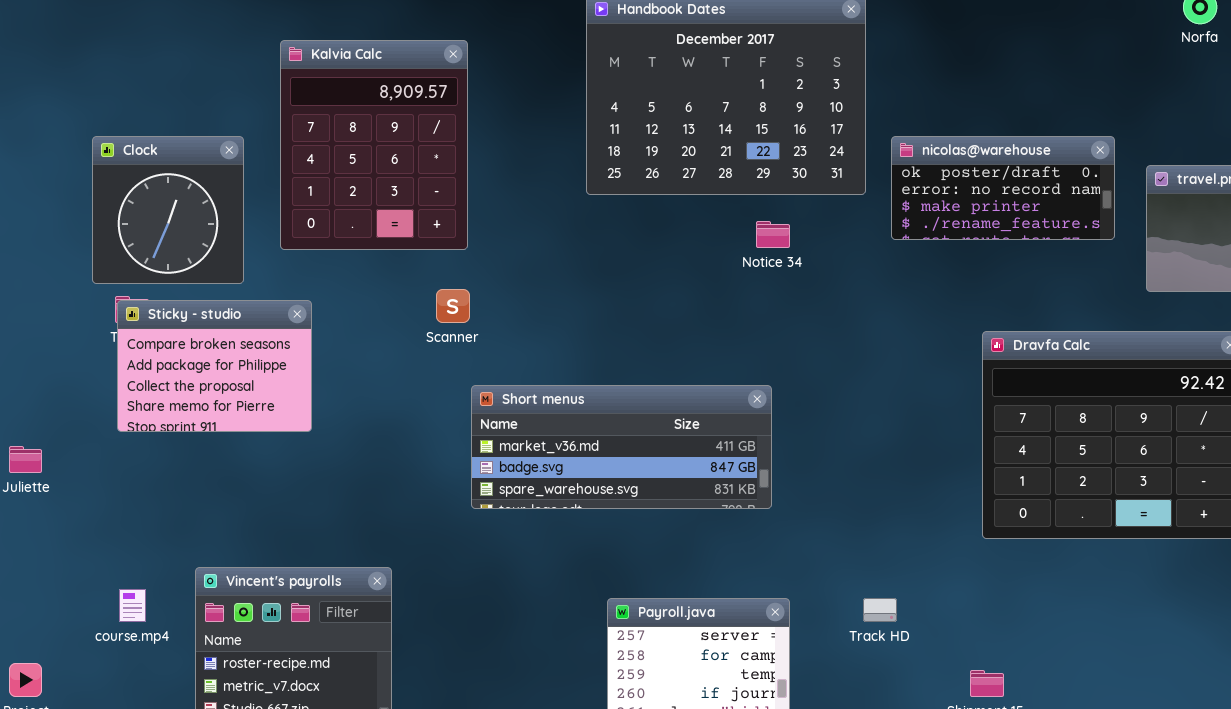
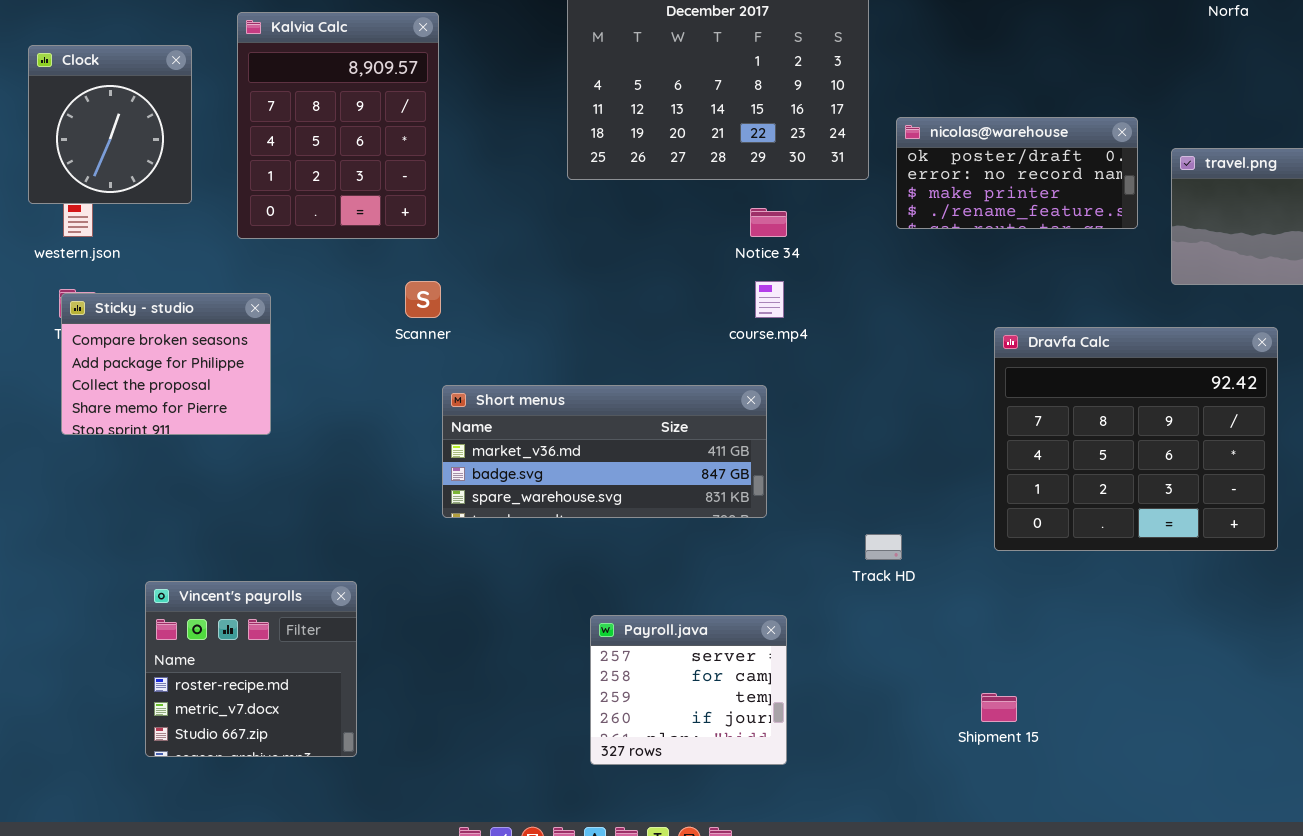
Clock: [92,136,244,284] -> [28,45,192,204], moved
course.mp4: [119,589,146,622] -> [755,281,784,318], moved
Track HD: [863,598,897,622] -> [865,534,902,560], moved

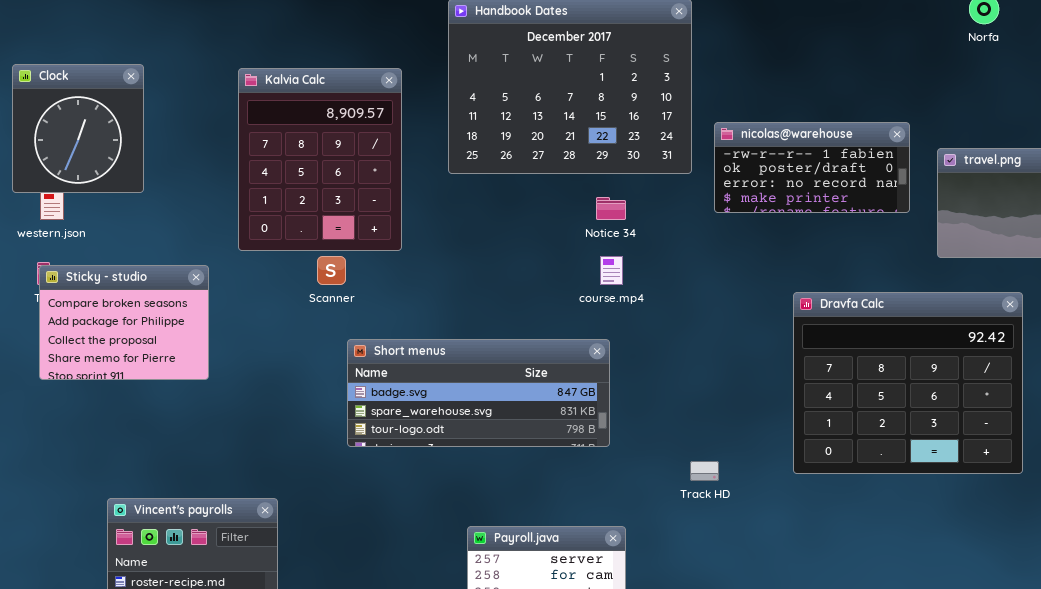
Kalvia Calc: [237,12,439,239] -> [238,68,402,251], moved
nicolas@warehouse: [896,117,1138,229] -> [714,122,910,213], scrolled up 1 row
Short menus: [442,385,767,518] -> [347,339,610,447], scrolled down 1 row

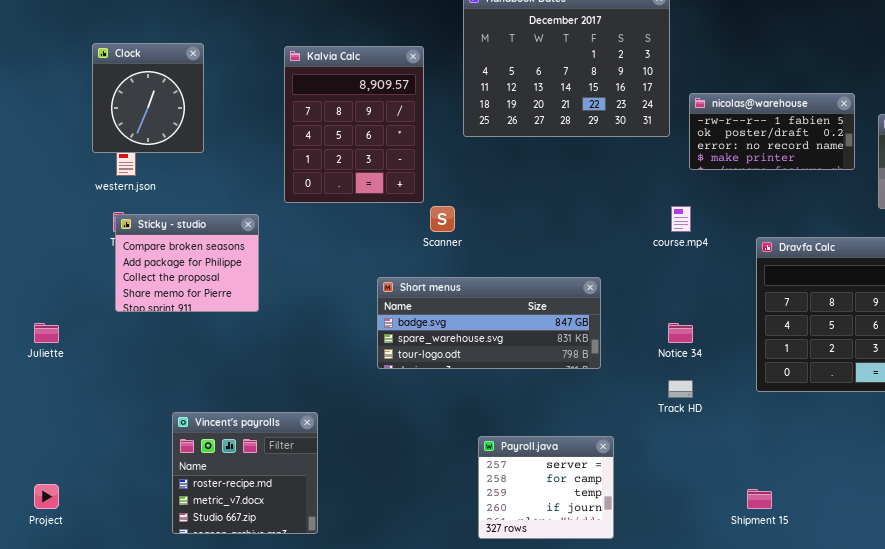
Notice 34: [596,197,626,220] -> [668,323,693,343], moved
Scanner: [317,256,346,285] -> [430,206,455,232], moved
course.mp4: [600,256,623,285] -> [671,206,691,232], moved

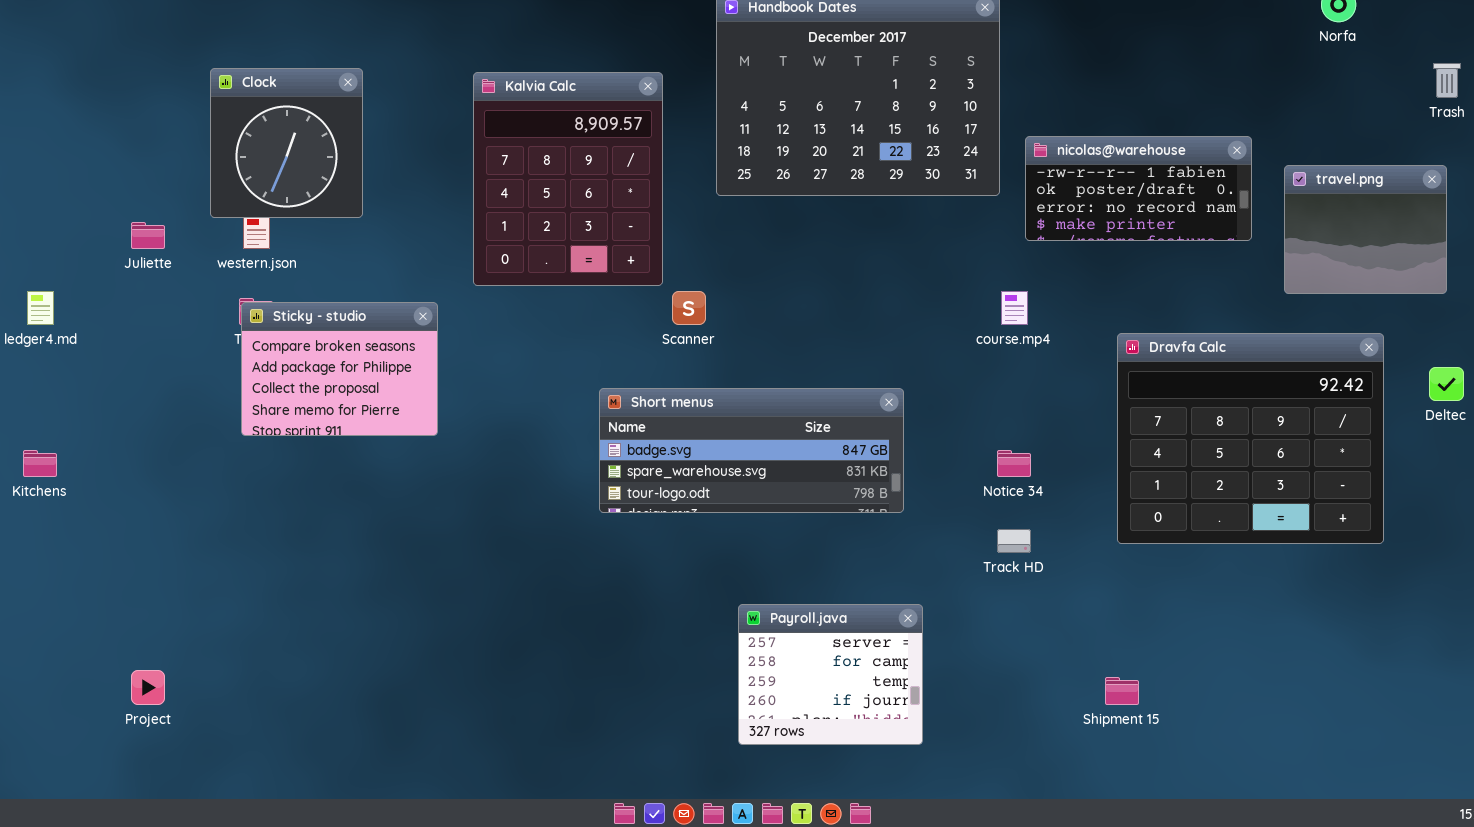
Juliette: [34,323,59,343] -> [131,222,165,249], moved
Vincent's payrolls: [172,412,318,534] -> none, closed

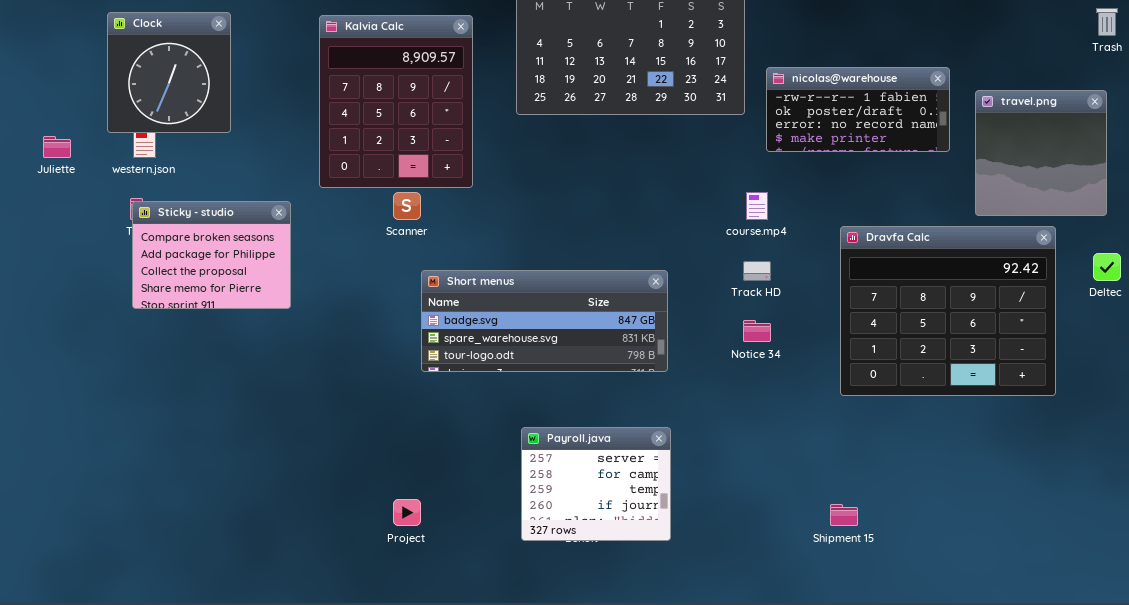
travel.png: [1284,165,1447,294] -> [975,90,1107,216], resized
Scanner: [672,291,706,325] -> [393,192,421,220], moved
Track HD: [997,529,1031,553] -> [743,261,771,281], moved
Payroll.java: [738,604,923,745] -> [521,427,671,541], moved
Project: [131,670,165,705] -> [393,499,421,526], moved

